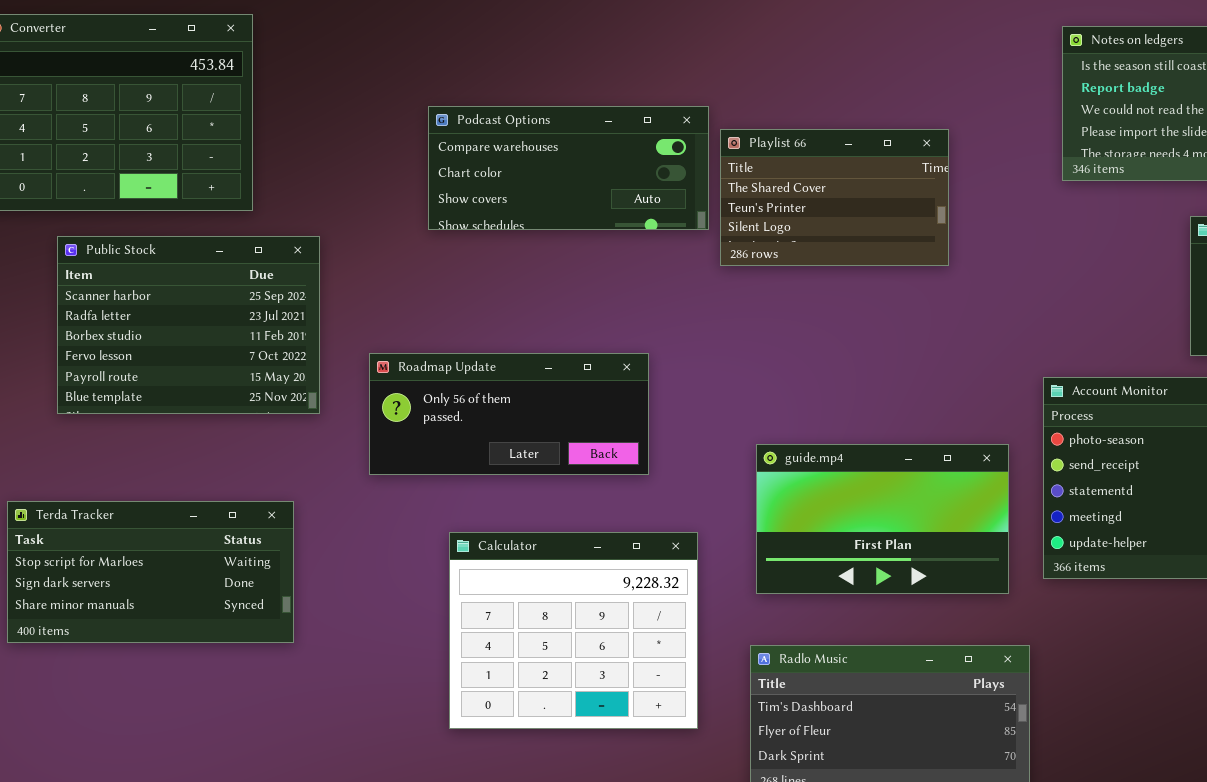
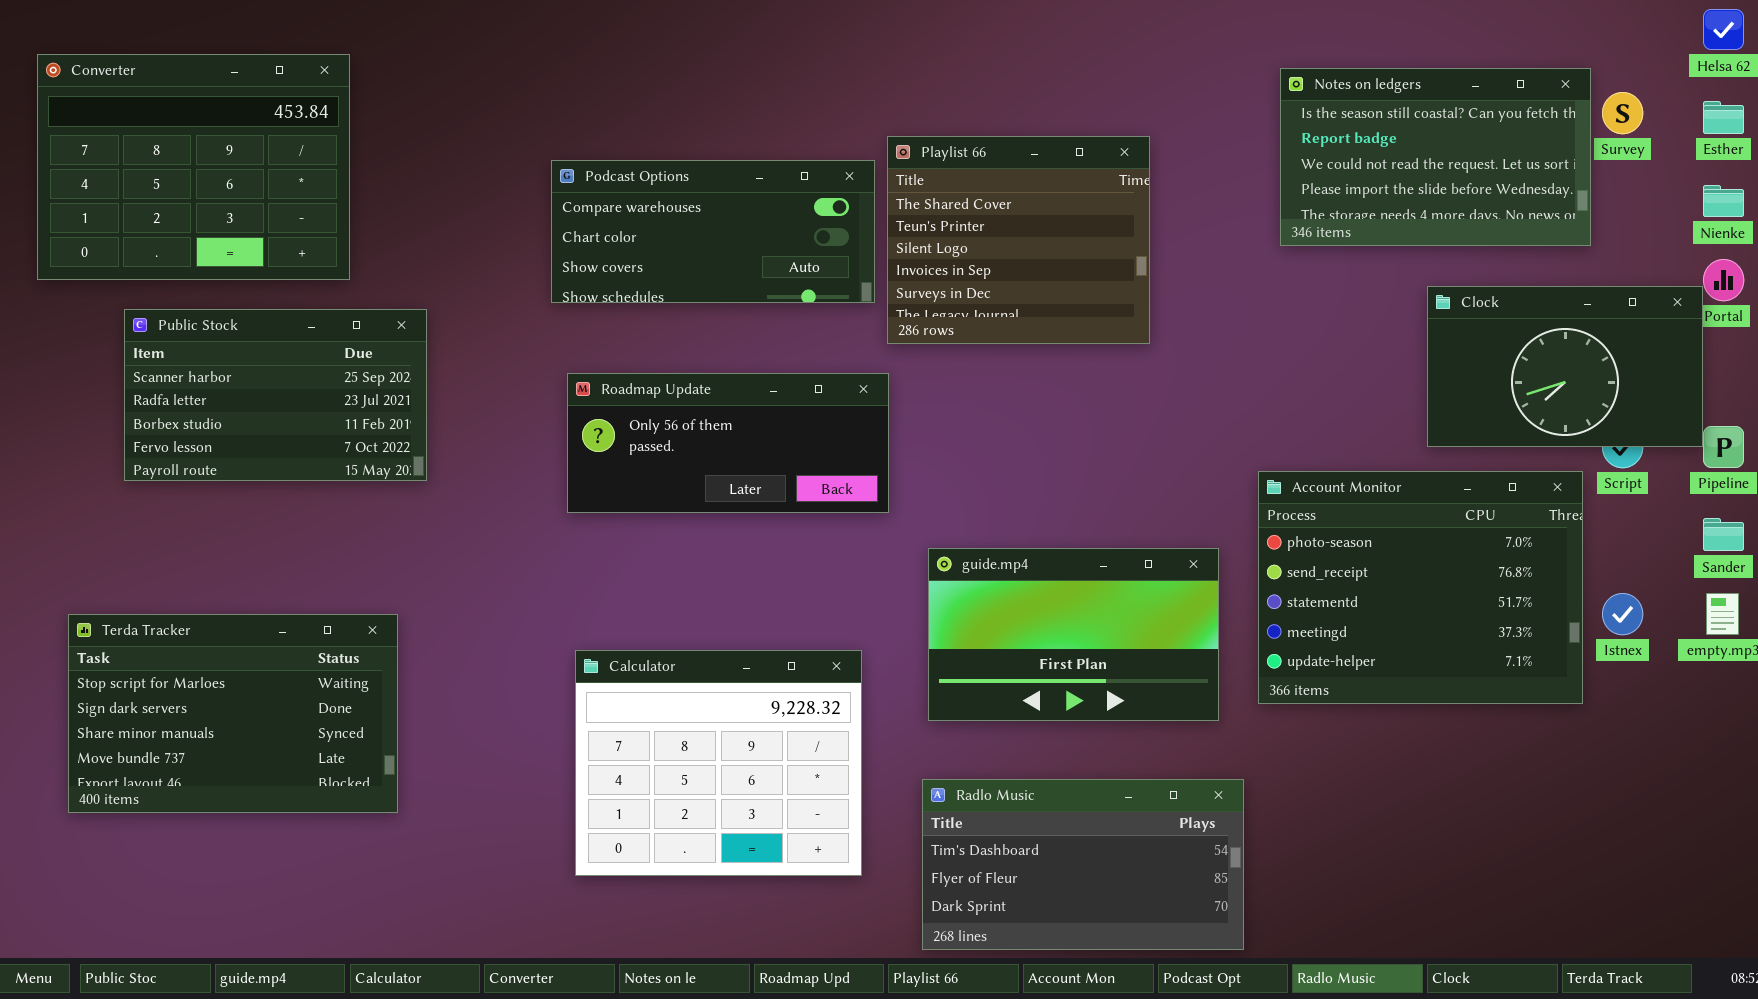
Playlist 66: [720,129,949,266] -> [887,136,1150,344], resized
Public Stock: [57,236,320,414] -> [124,309,427,481], resized
Roadmap Update: [369,353,649,475] -> [567,373,889,513], moved
Terda Tracker: [7,501,294,643] -> [68,614,398,813], resized

